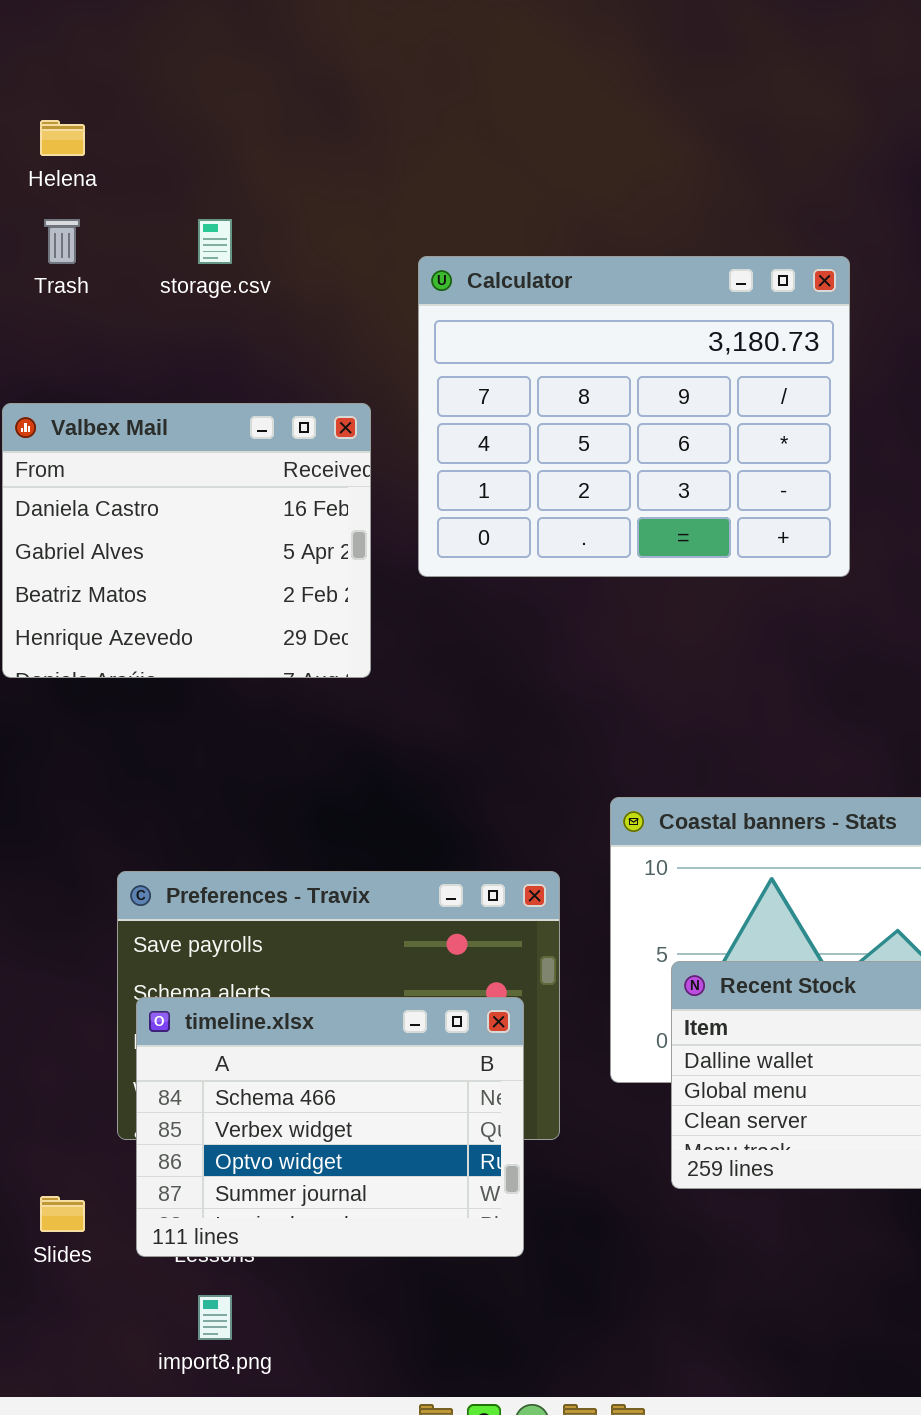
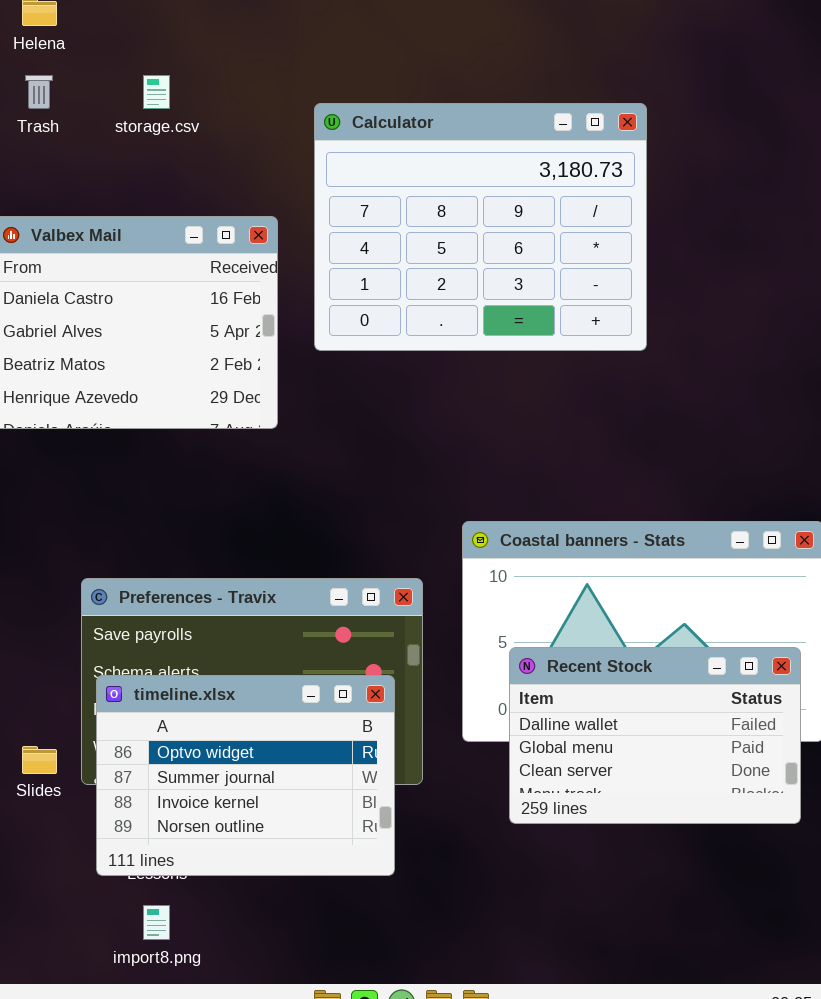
timeline.xlsx: [136,997,524,1257] -> [96,675,395,876], scrolled down 2 rows
Slides: [40,1196,85,1232] -> [22,746,57,774], moved

